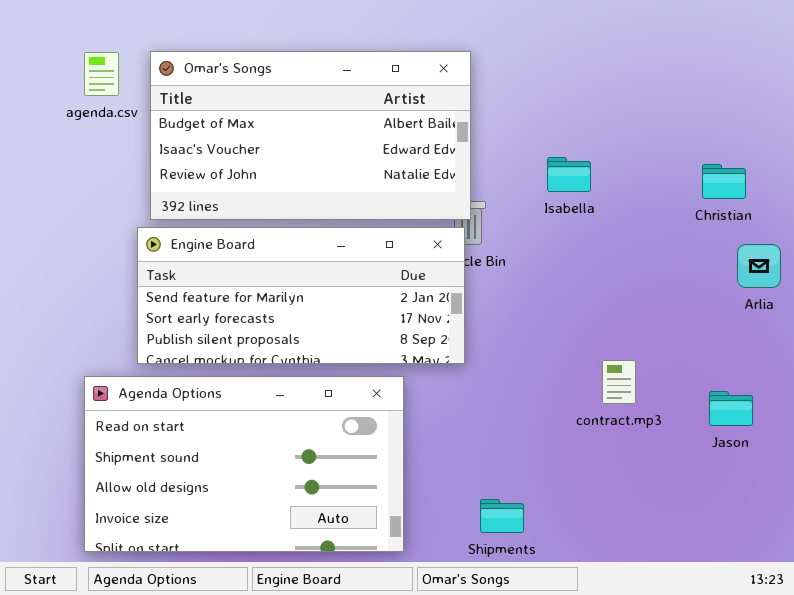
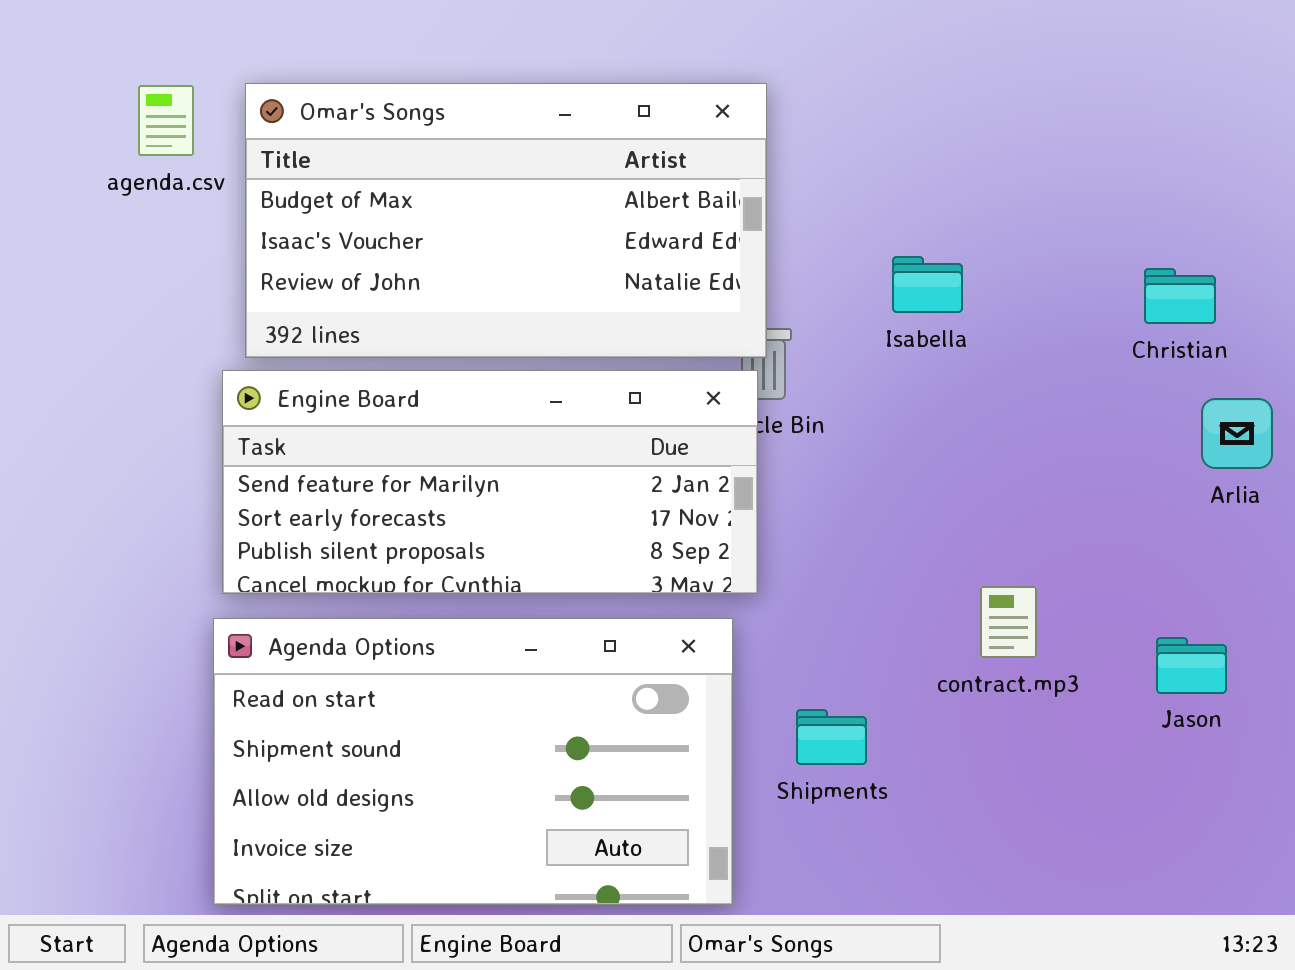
Agenda Options: [84,376,404,552] -> [213,618,733,905], moved
Shipments: [480,499,524,533] -> [796,709,867,765], moved

